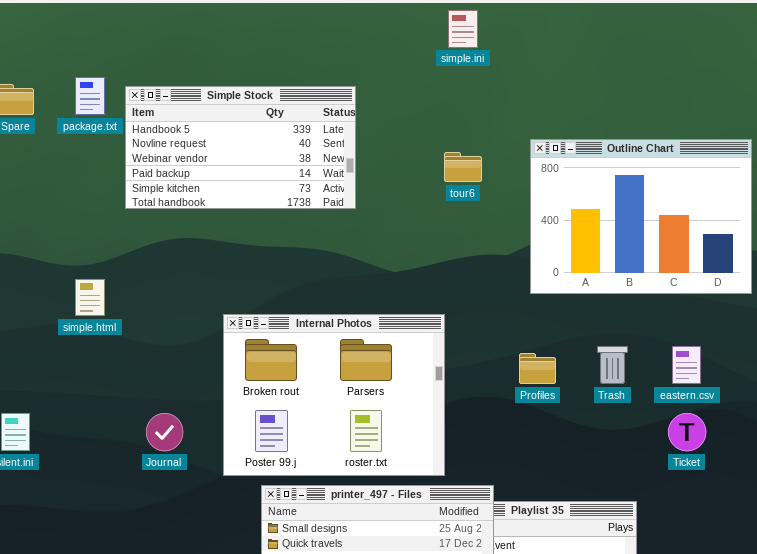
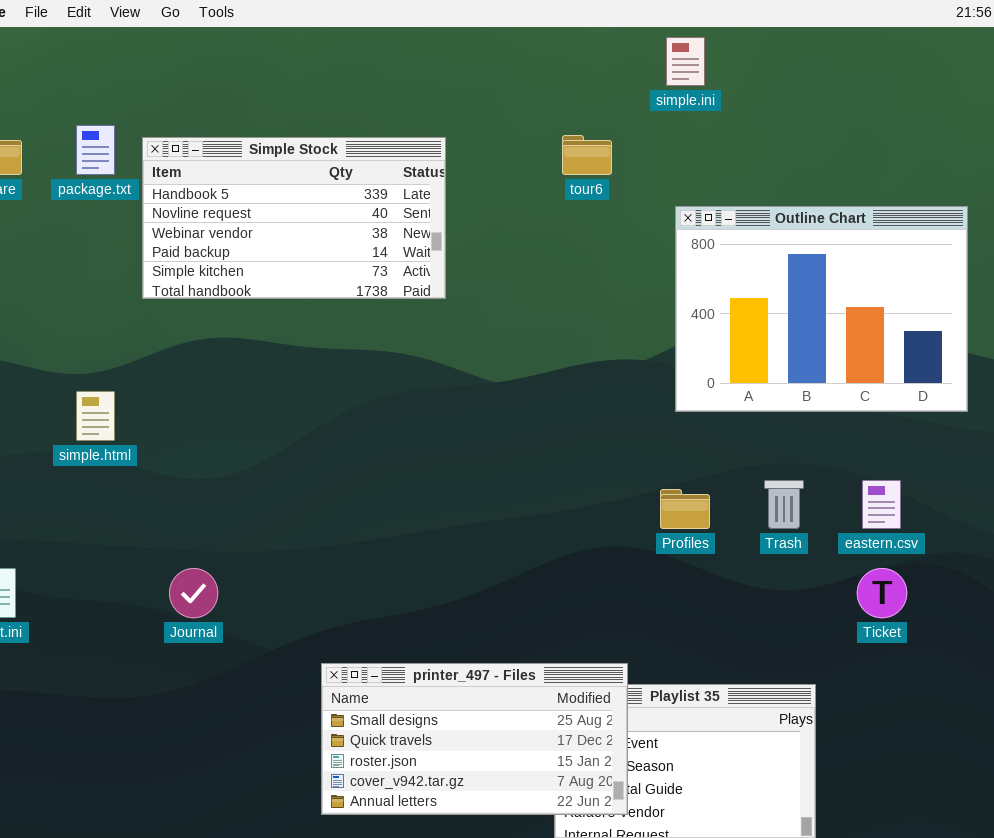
simple.ini: [448,10,478,48] -> [666,37,705,86], moved
tour6: [444,152,482,182] -> [562,135,612,175], moved
Internal Photos: [223,314,445,476] -> none, closed

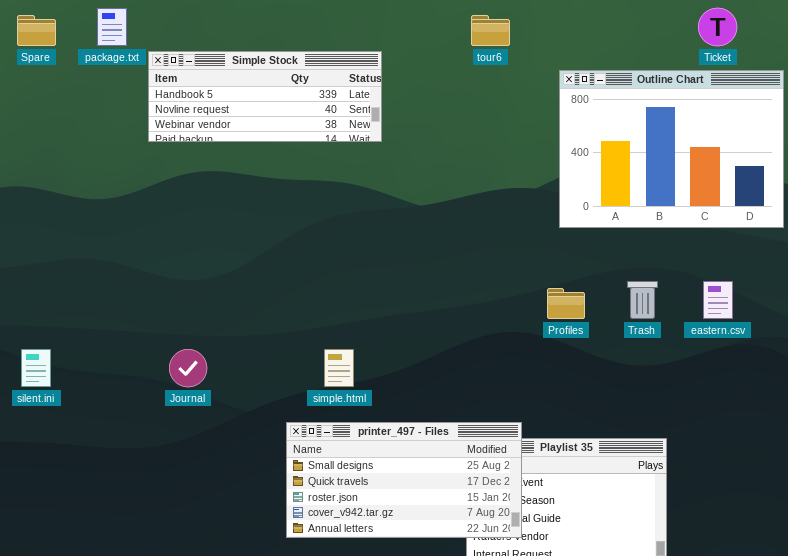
Simple Stock: [142,137,446,299] -> [148,51,382,142], resized
simple.html: [76,391,115,441] -> [324,349,354,387], moved
Ticket: [857,568,907,618] -> [698,8,737,46], moved

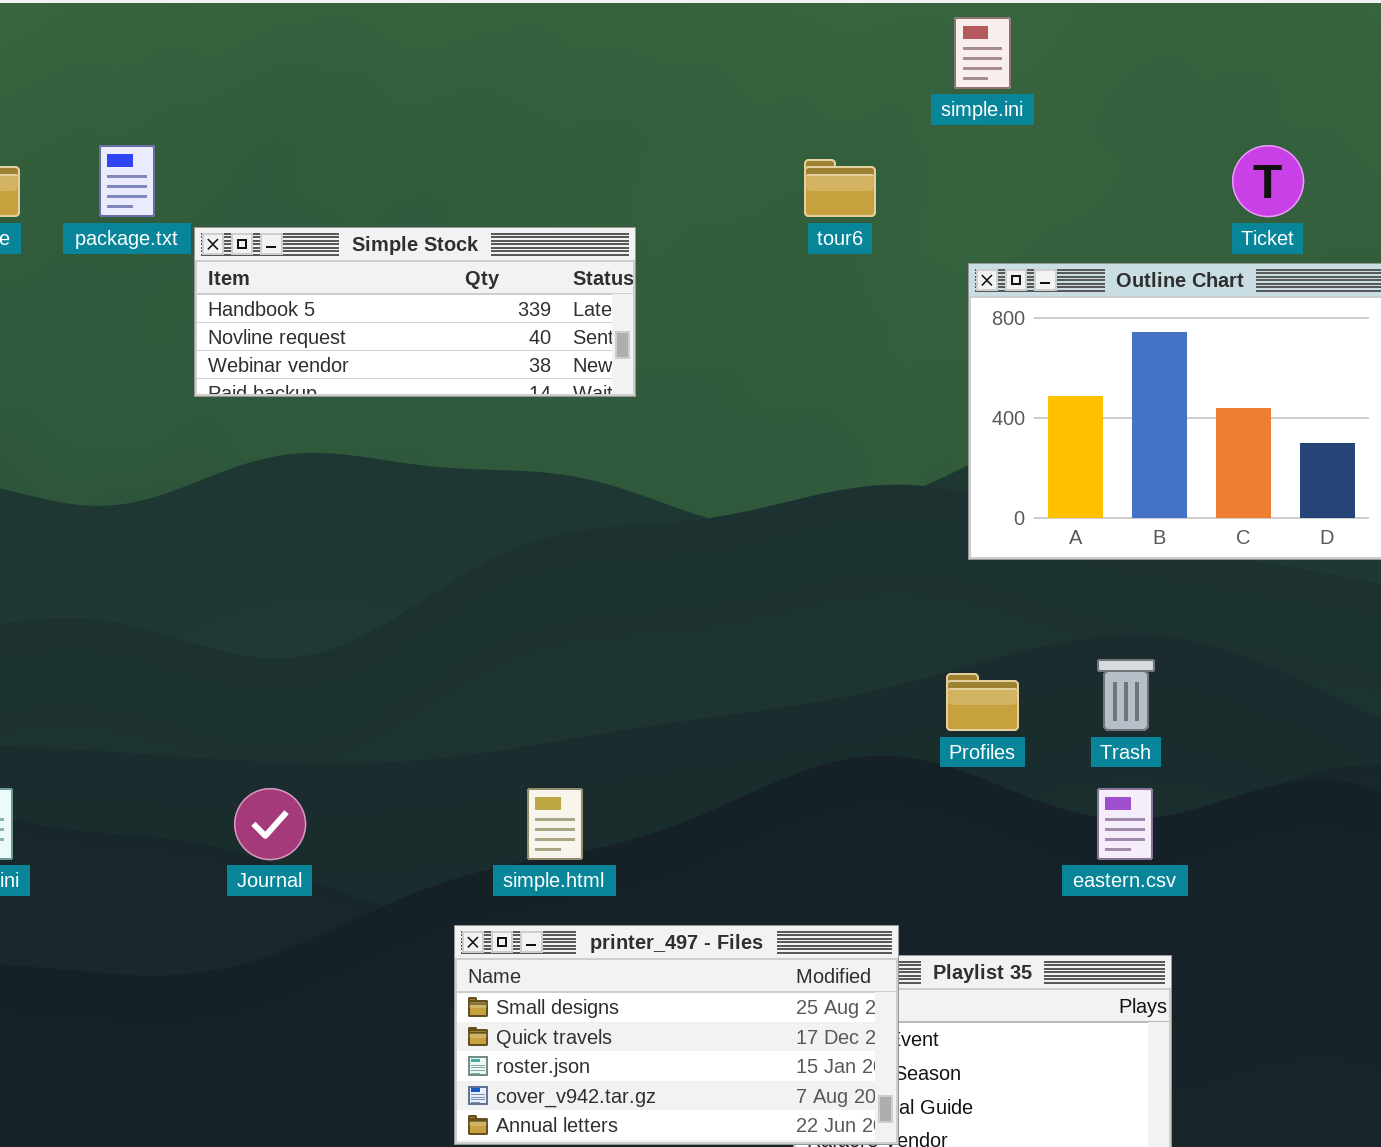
eastern.csv: [703,281,733,319] -> [1097,788,1153,860], moved

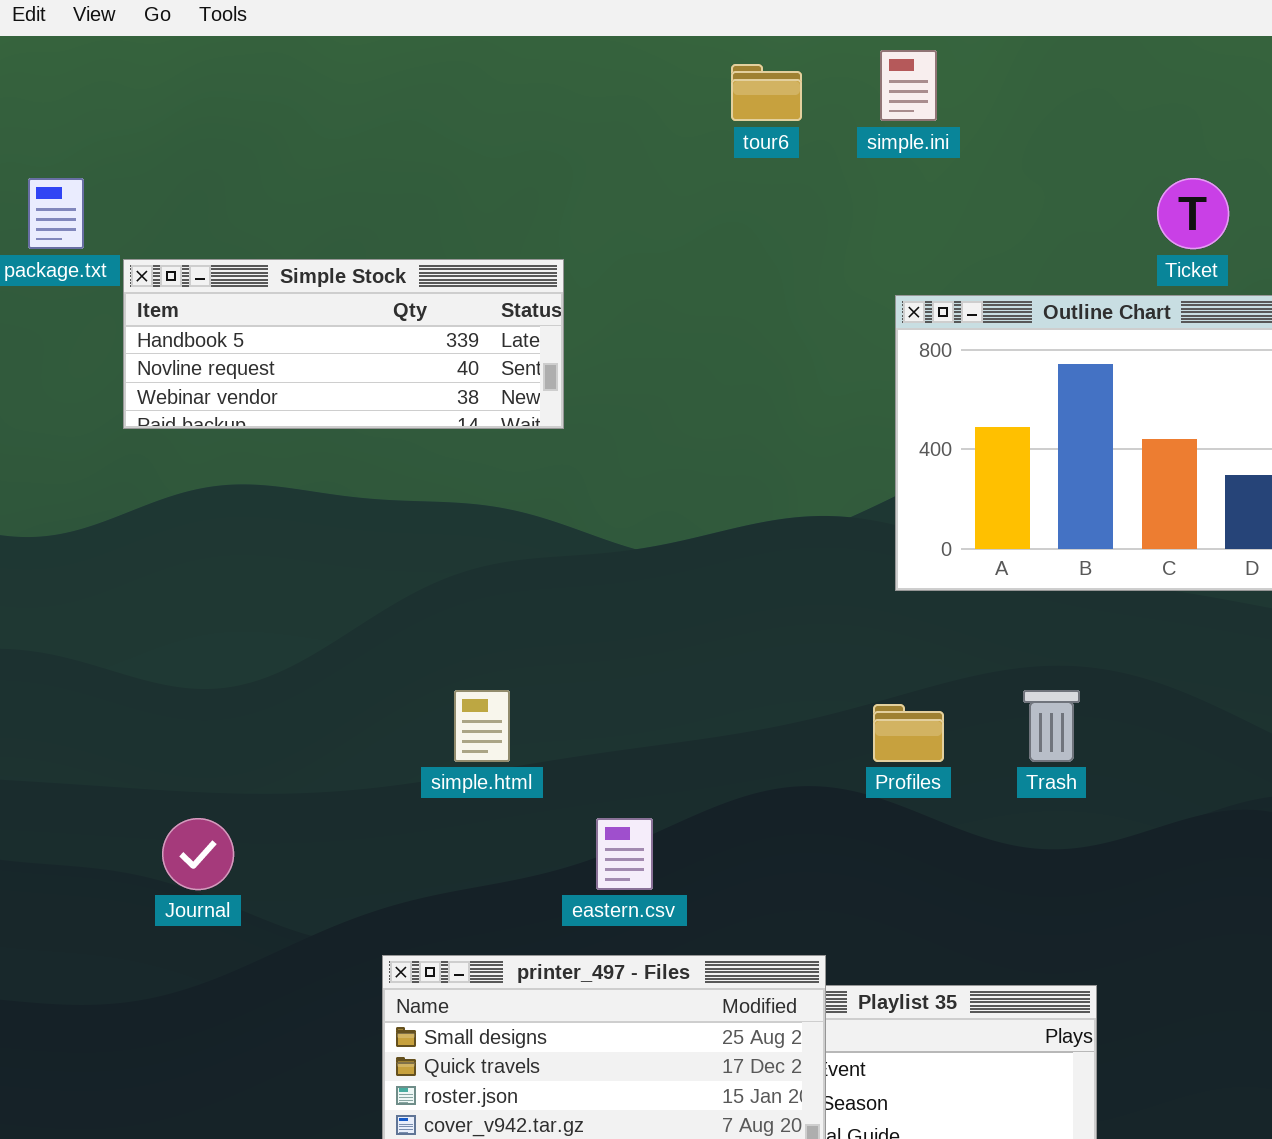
tour6: [804,159,876,217] -> [731,64,802,121], moved
simple.html: [527,788,583,860] -> [454,690,510,762], moved
eastern.csv: [1097,788,1153,860] -> [596,818,653,890], moved

